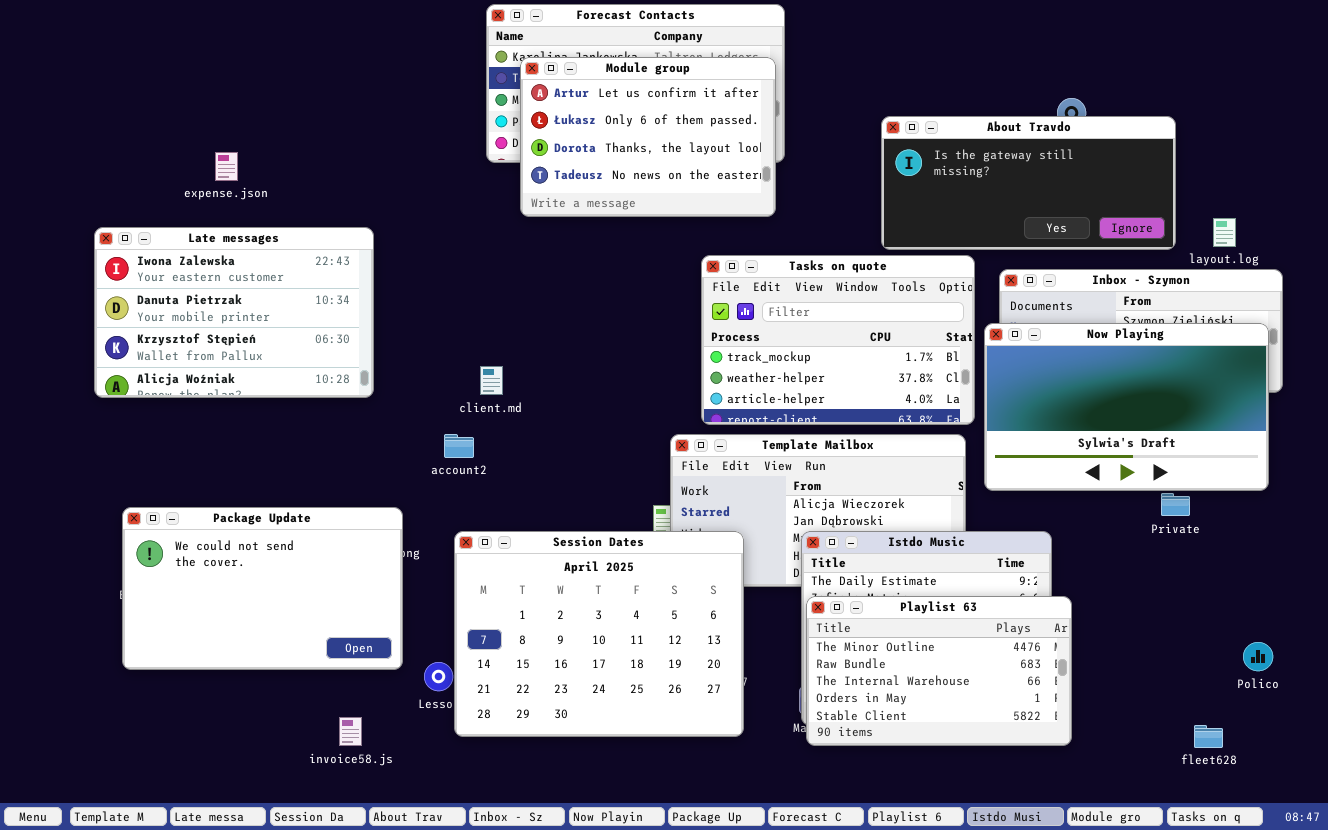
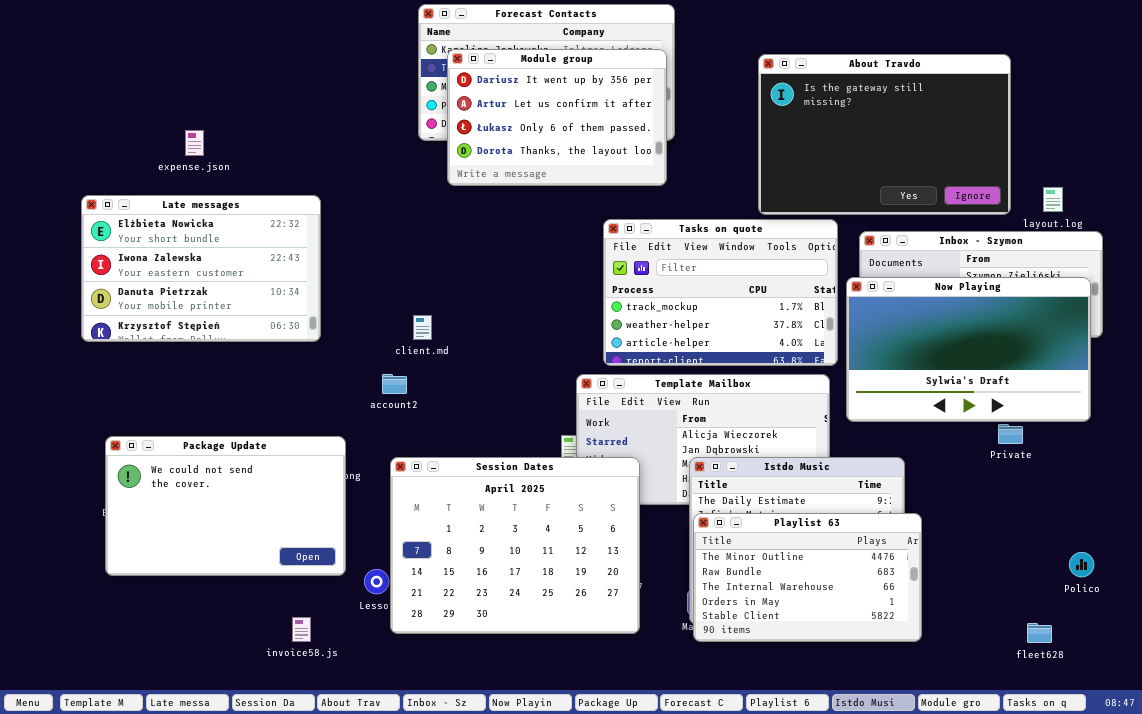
Module group: [520,57,776,217] -> [447,49,667,186], scrolled up 1 row
About Travdo: [881,116,1176,250] -> [758,54,1011,215], resized
Late messages: [94,227,374,398] -> [81,195,321,342], scrolled up 1 row

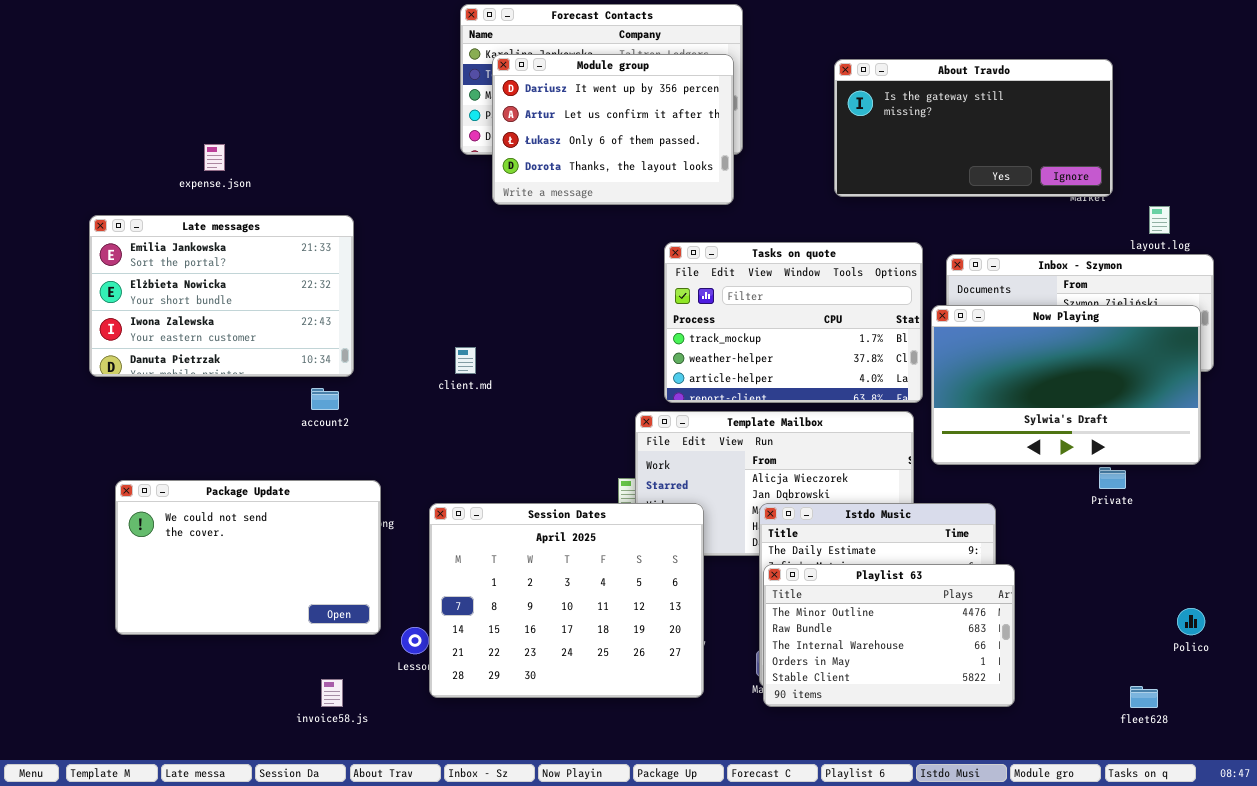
About Travdo: [758,54,1011,215] -> [834,59,1113,197], resized
Late messages: [81,195,321,342] -> [89,215,354,377], scrolled up 1 row
account2: [382,374,407,394] -> [311,388,339,410], moved

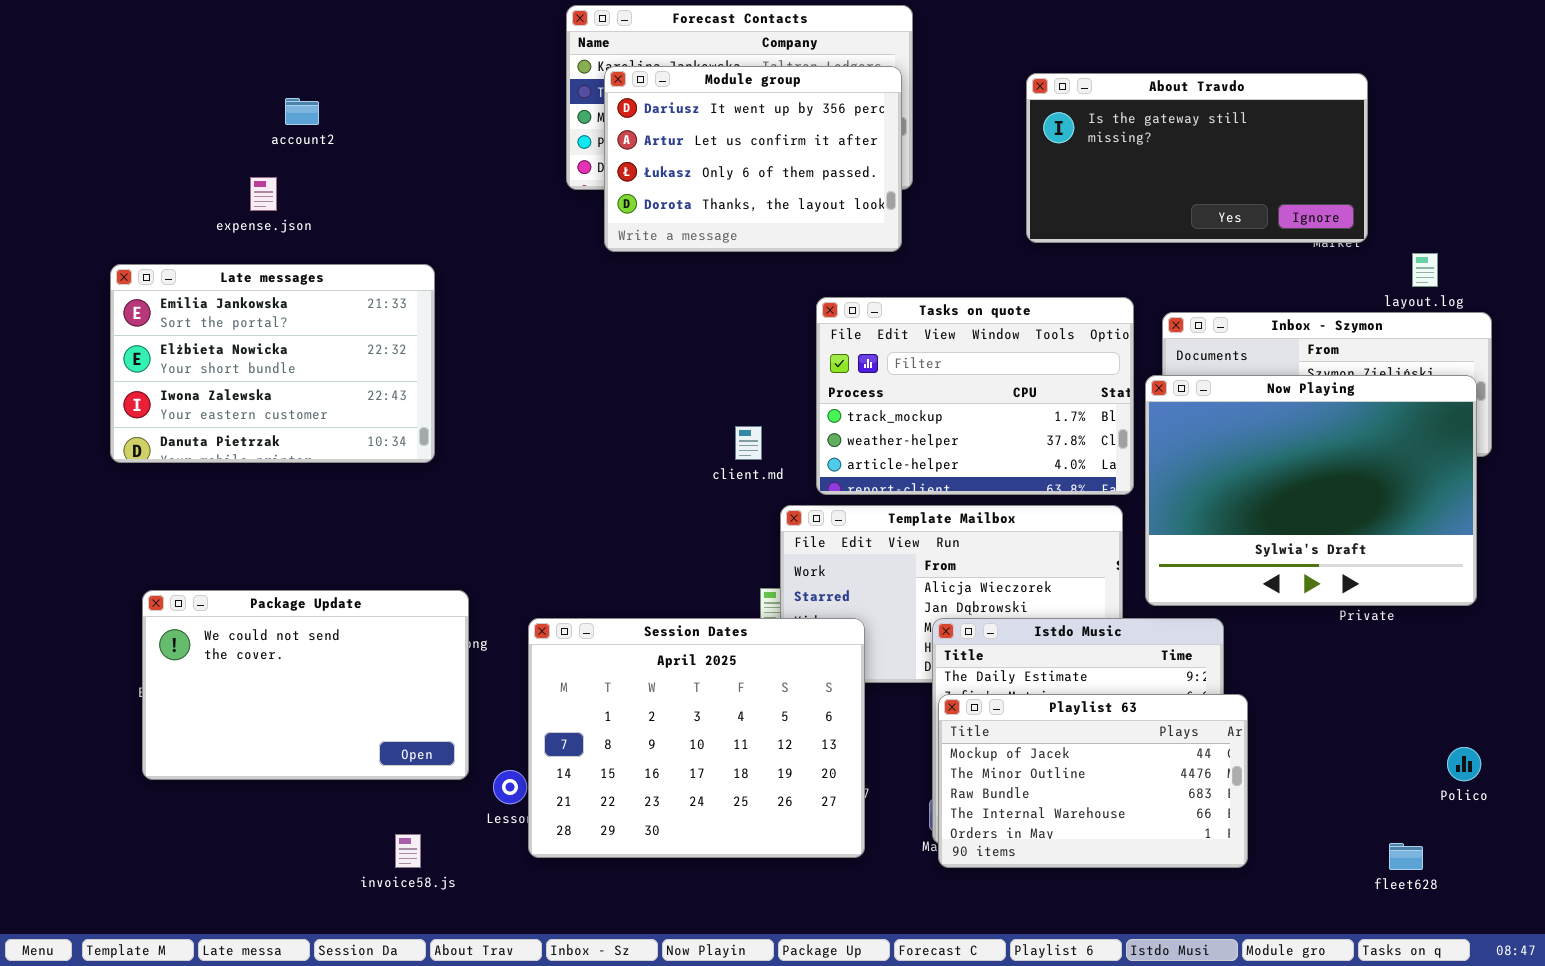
Now Playing: [931,305,1201,465] -> [1145,375,1477,606], resized
client.md: [455,347,476,374] -> [735,426,762,460], moved
account2: [311,388,339,410] -> [285,98,319,125], moved
Playlist 63: [763,564,1015,707] -> [938,694,1248,868], scrolled up 1 row

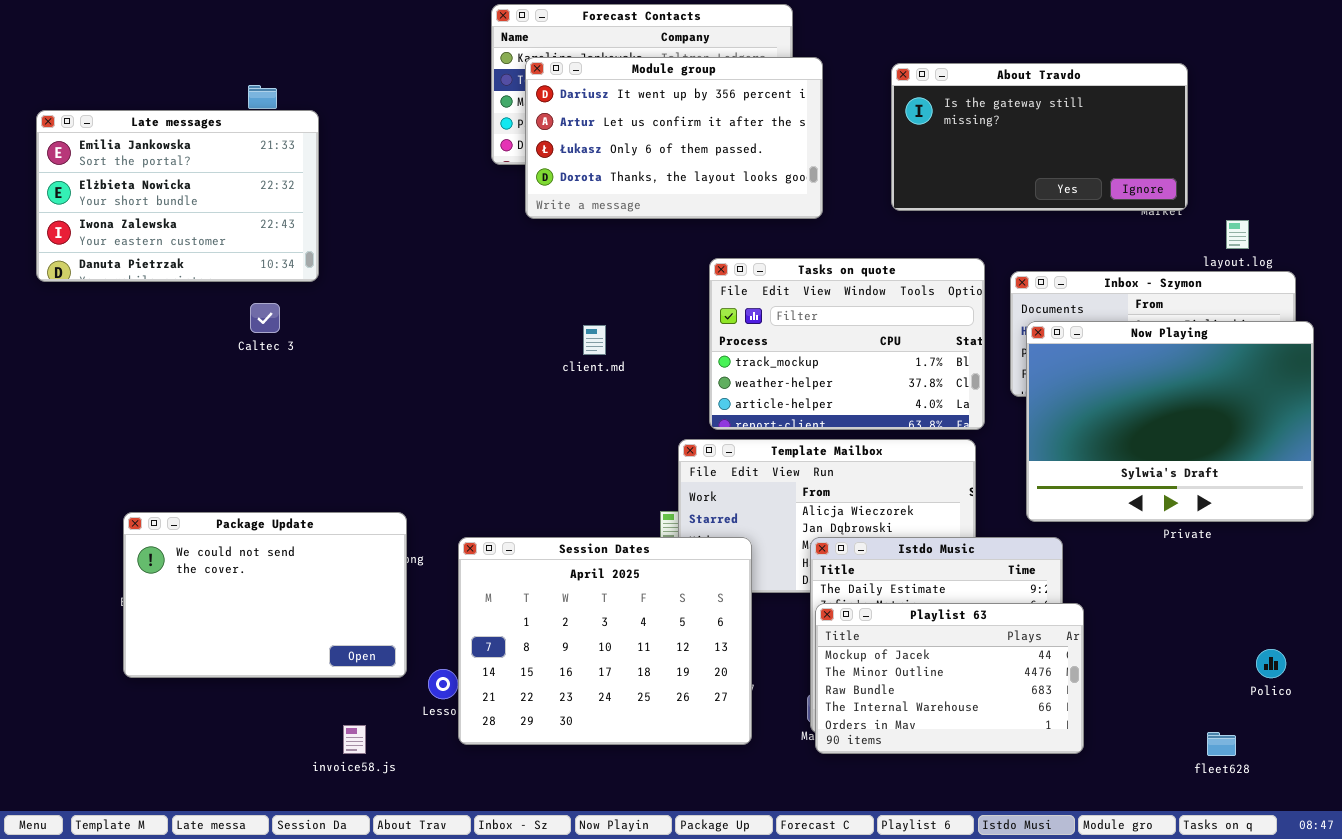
Module group: [604,66,902,252] -> [525,57,823,219], resized
Late messages: [110,264,435,463] -> [36,110,319,282], moved
Now Playing: [1145,375,1477,606] -> [1026,321,1314,522], moved
client.md: [735,426,762,460] -> [583,325,606,355], moved

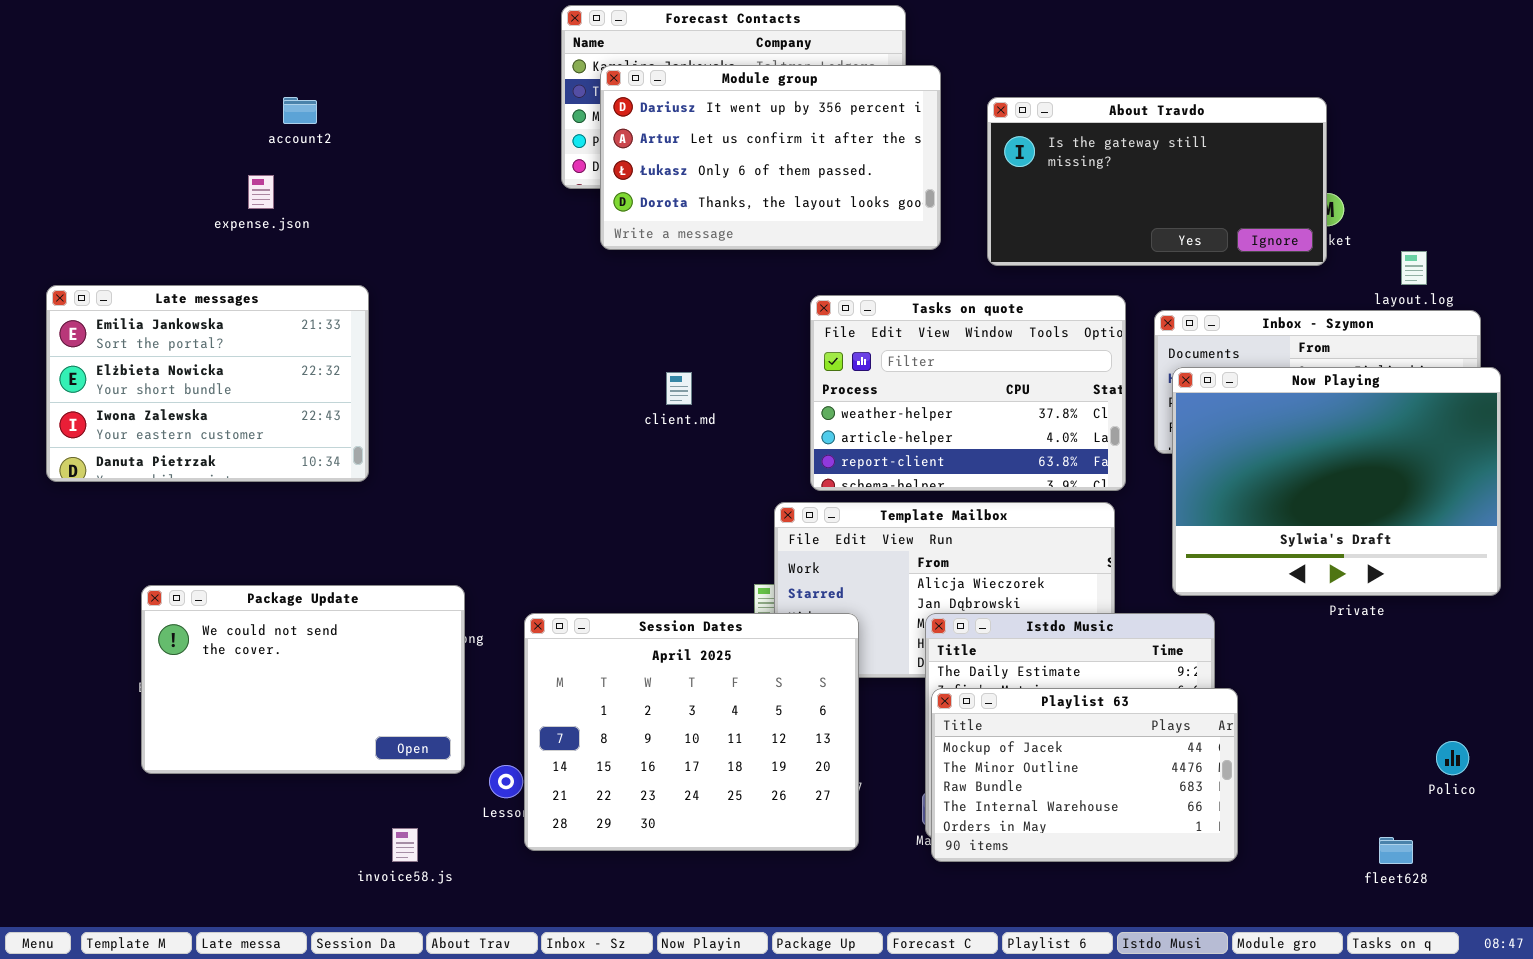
About Travdo: [891,63,1188,211] -> [987,97,1327,266], moved
Late messages: [36,110,319,282] -> [46,285,369,482], moved
Tasks on quote: [709,258,985,430] -> [810,295,1126,491], scrolled down 1 row

